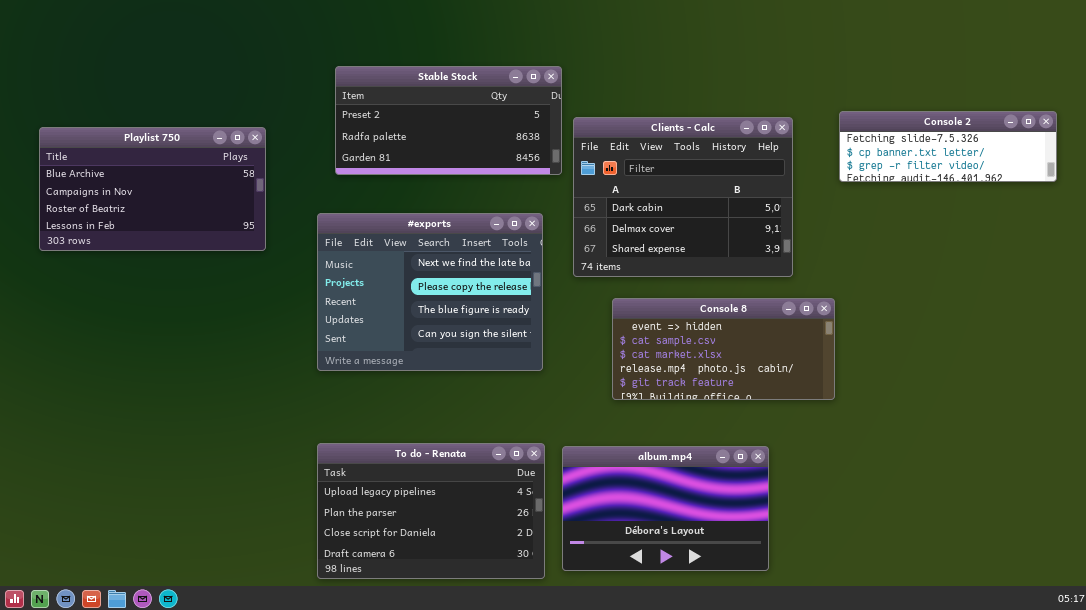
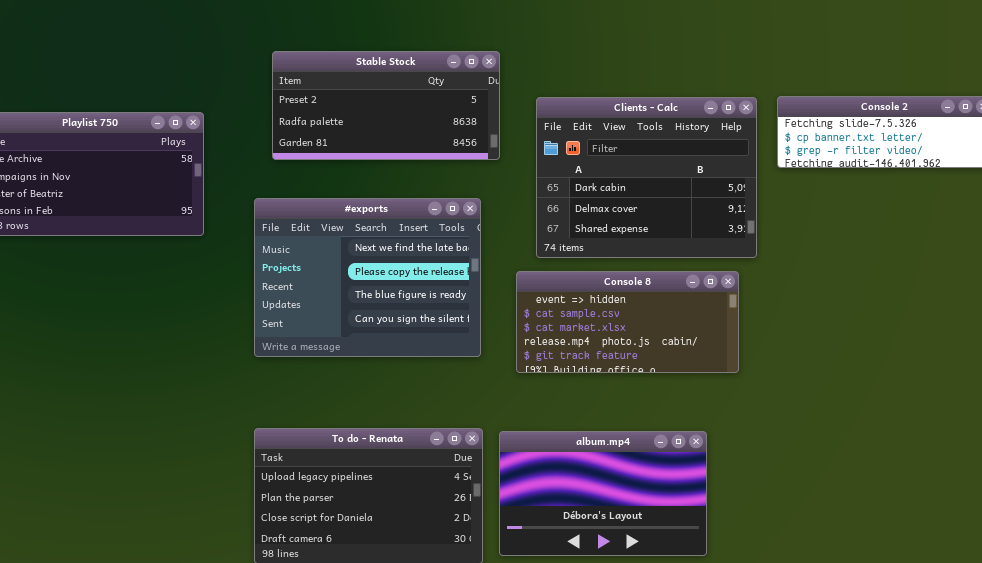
Clients - Calc: [573,117,793,277] -> [536,97,757,258], moved
Console 8: [612,298,835,400] -> [516,271,739,373], moved

